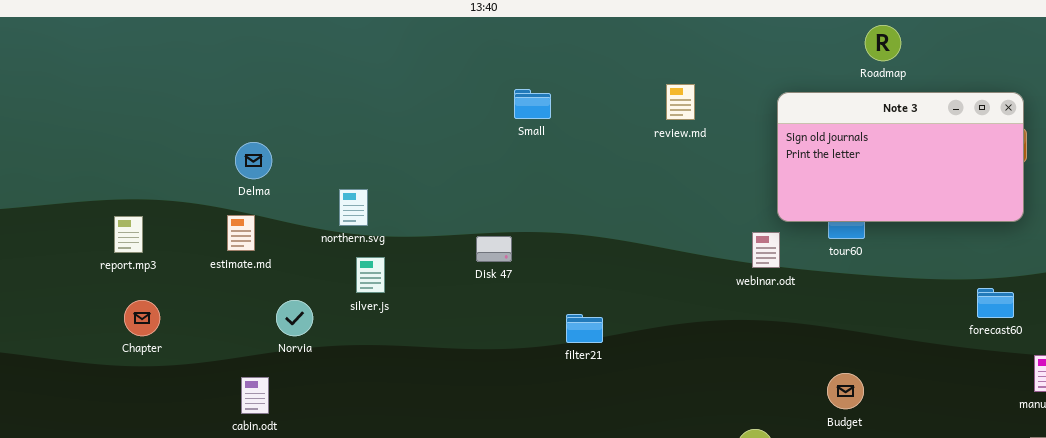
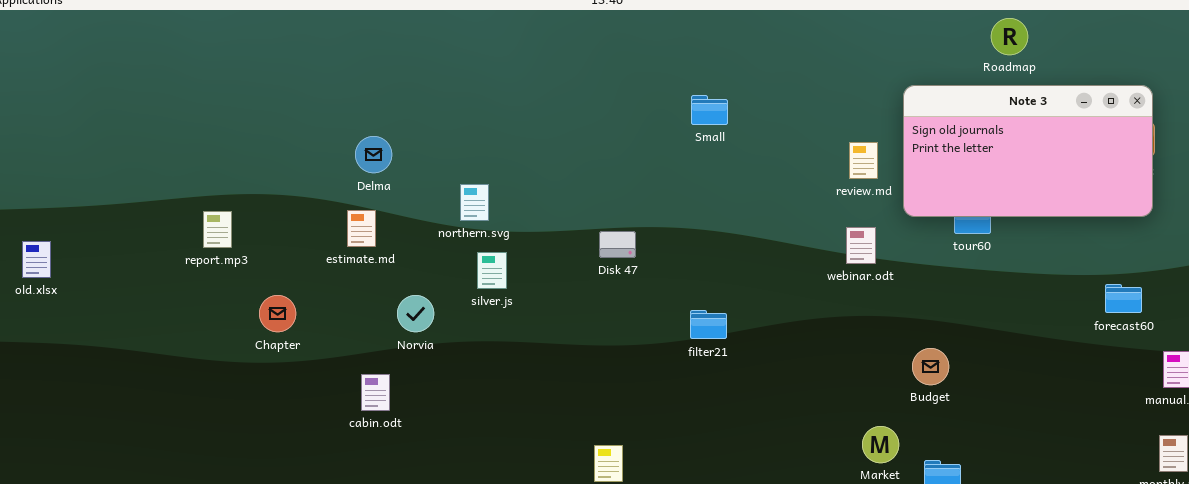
review.md: [666,84,695,120] -> [849,142,878,179], moved
Small: [514,89,551,119] -> [691,95,728,125], moved
report.mp3: [114,216,143,253] -> [203,211,232,248], moved
webinar.odt: [752,232,780,268] -> [846,227,876,264], moved
Chapter: [124,300,160,336] -> [259,295,296,332], moved
Budget: [827,373,864,409] -> [912,348,949,385], moved

